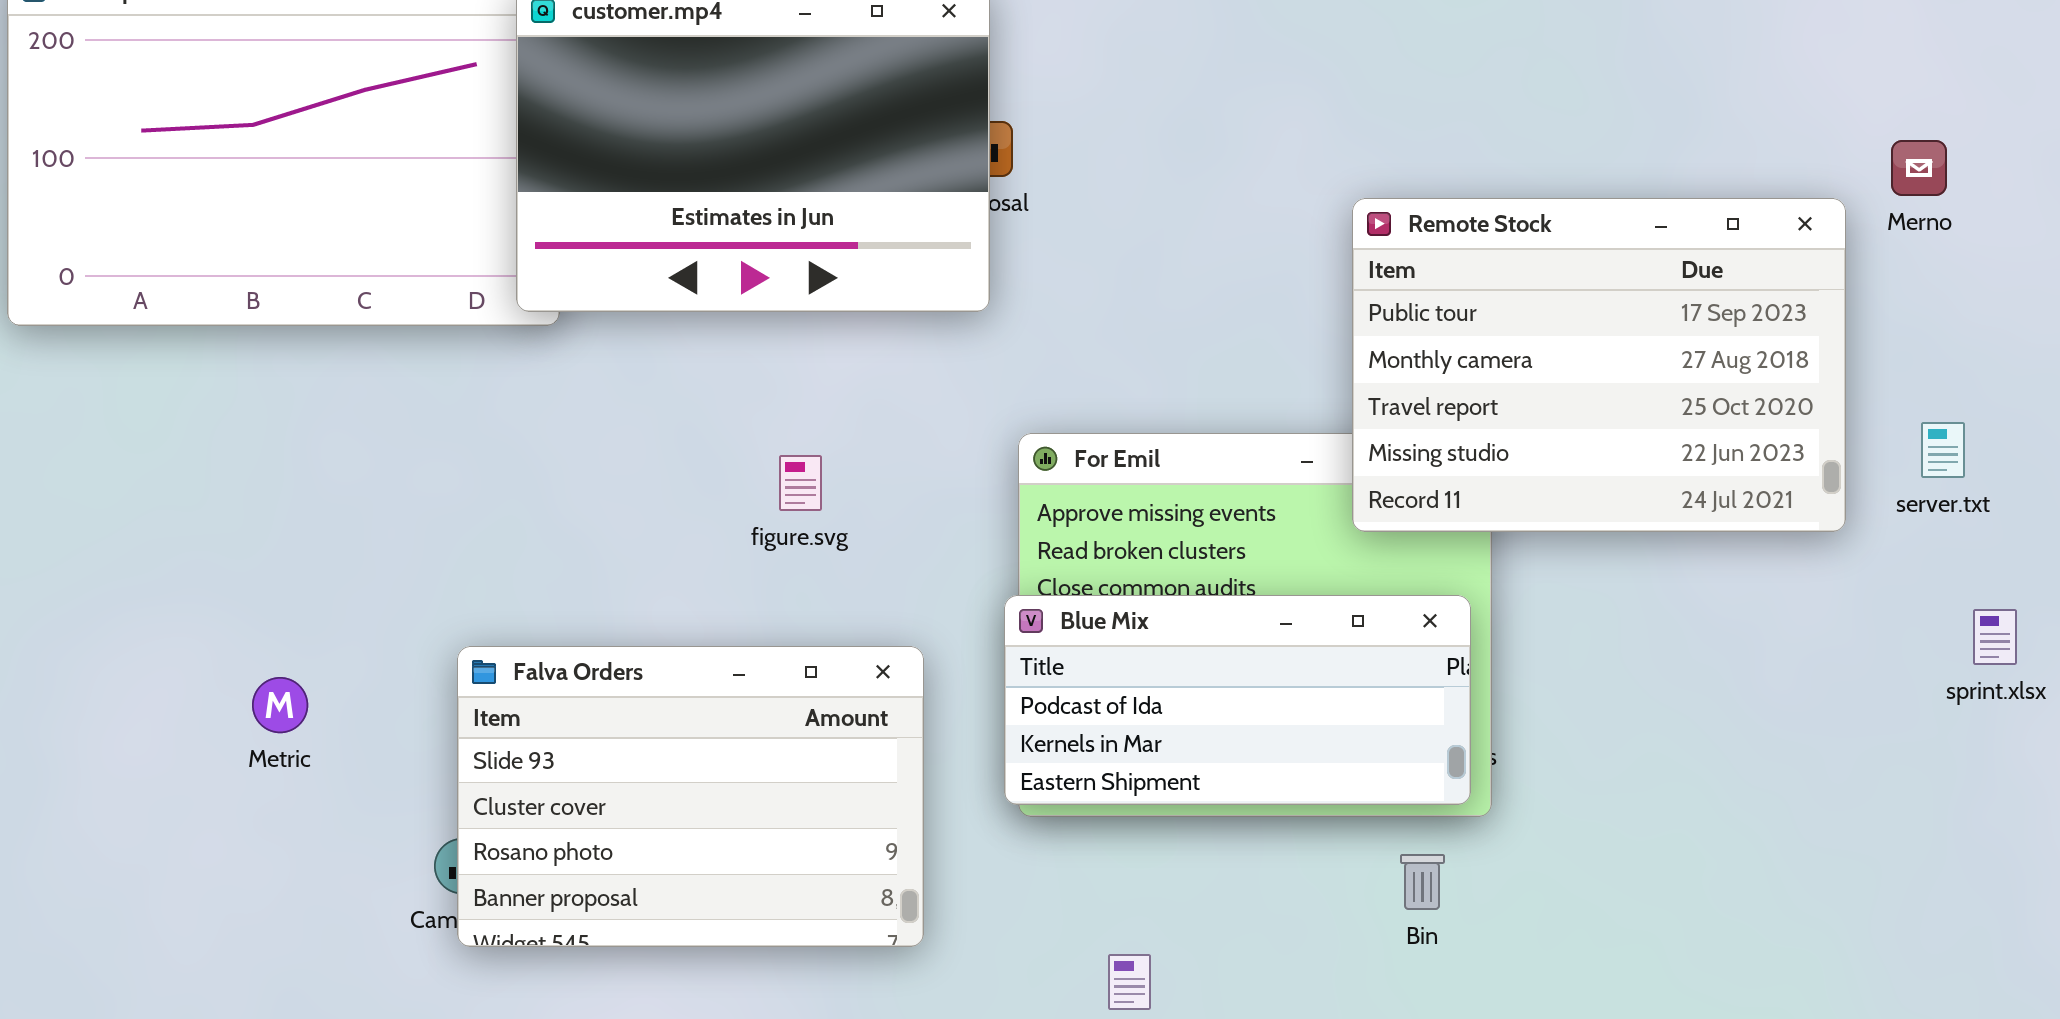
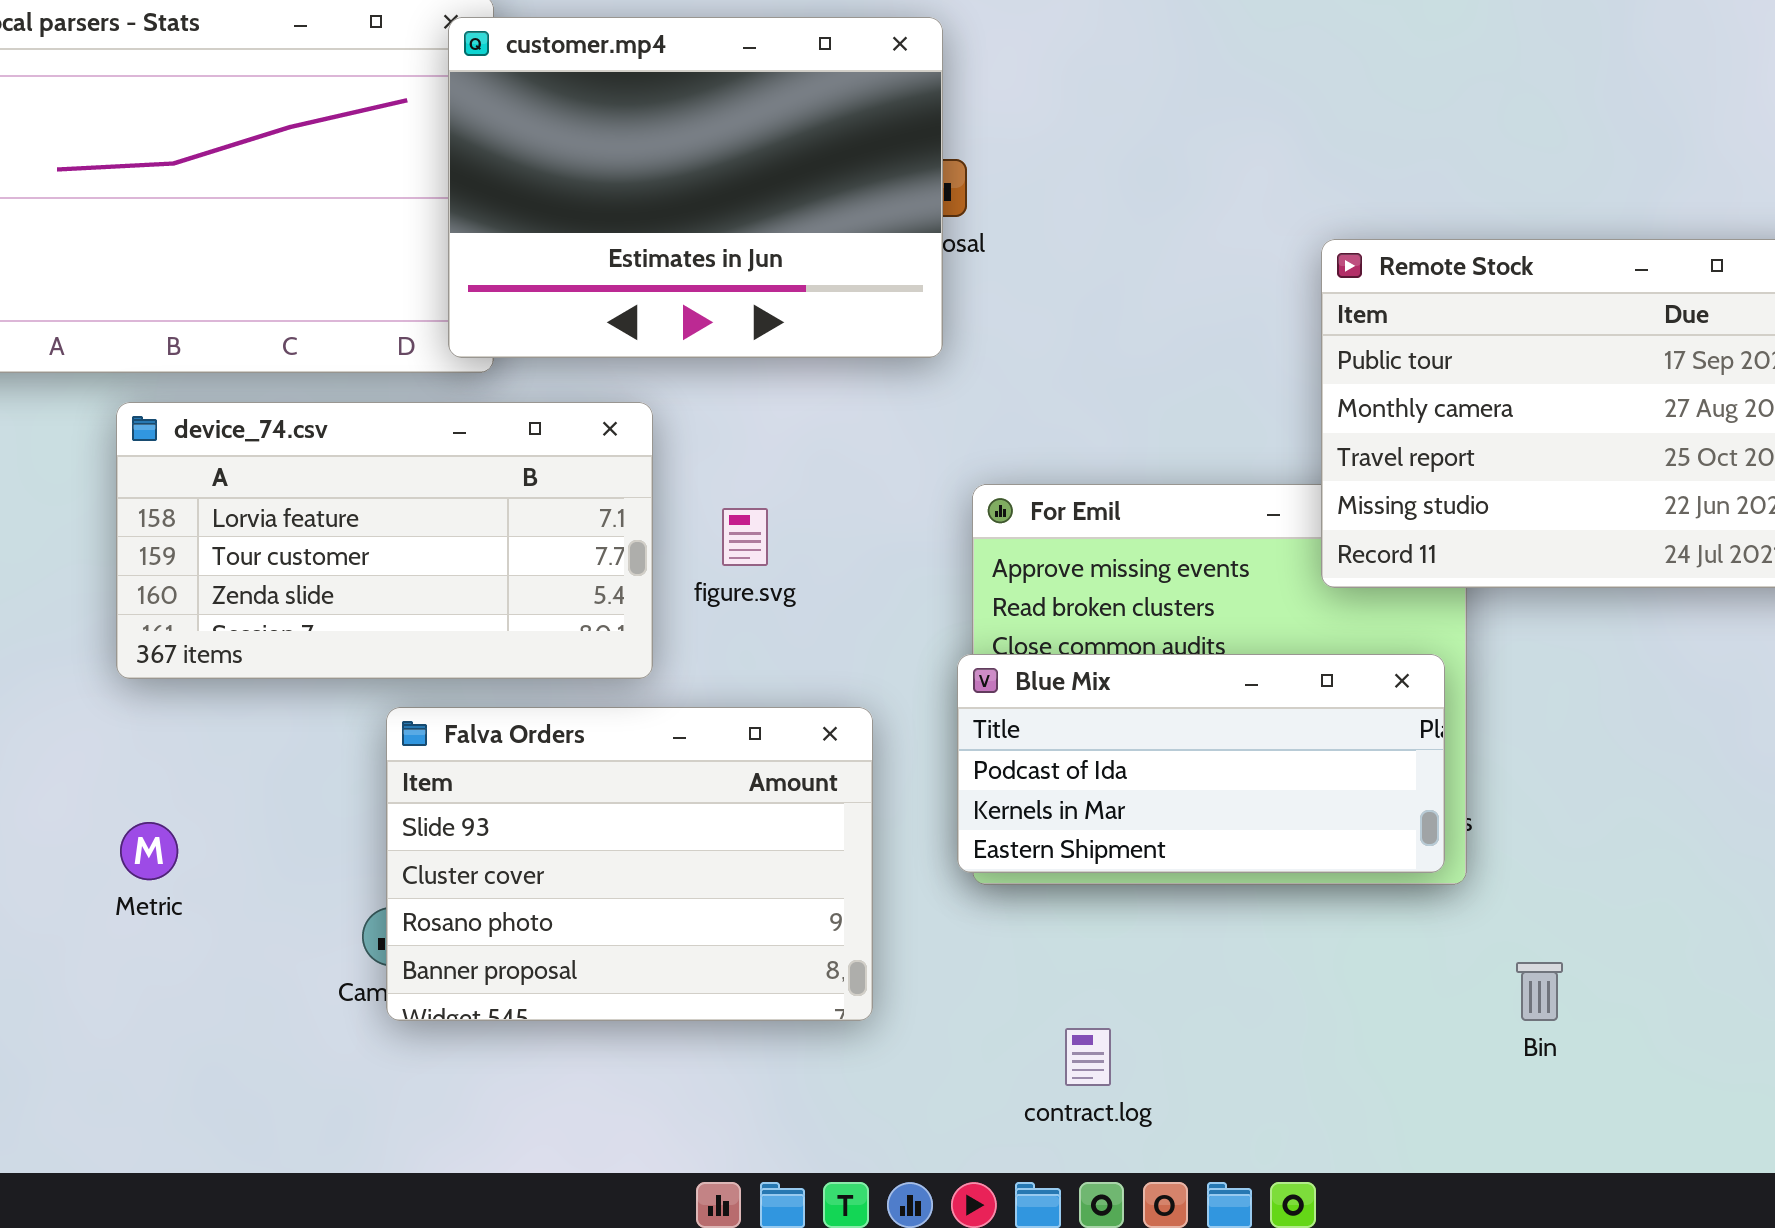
device_74.csv: none -> [116,402,653,679], opened
Metric: [252,677,308,733] -> [120,822,178,880], moved
Bin: [1400,854,1445,910] -> [1516,962,1563,1021], moved

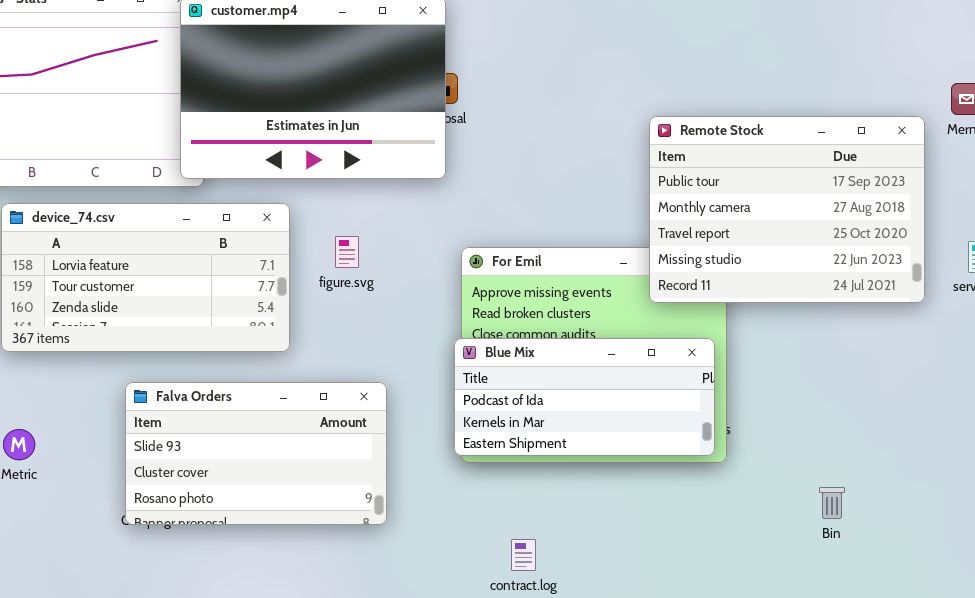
figure.svg: [722,508,768,566] -> [335,236,359,268], moved
Falva Orders: [386,707,873,1021] -> [125,382,387,525], moved, resized
Bin: [1516,962,1563,1021] -> [819,487,845,519], moved

